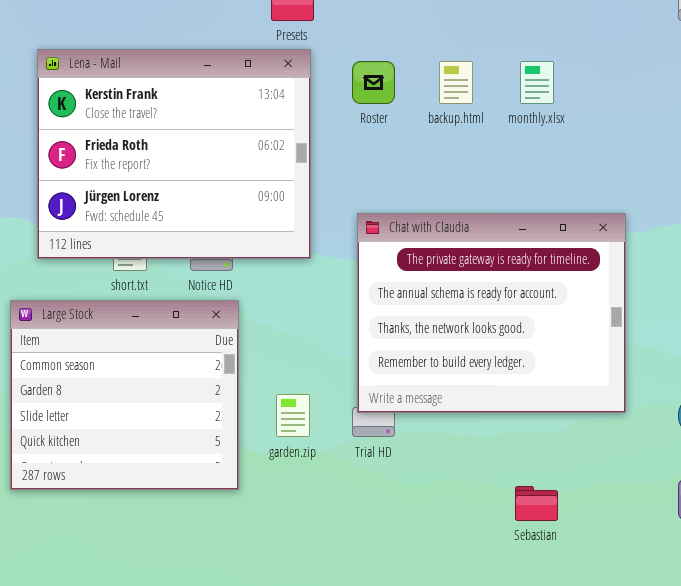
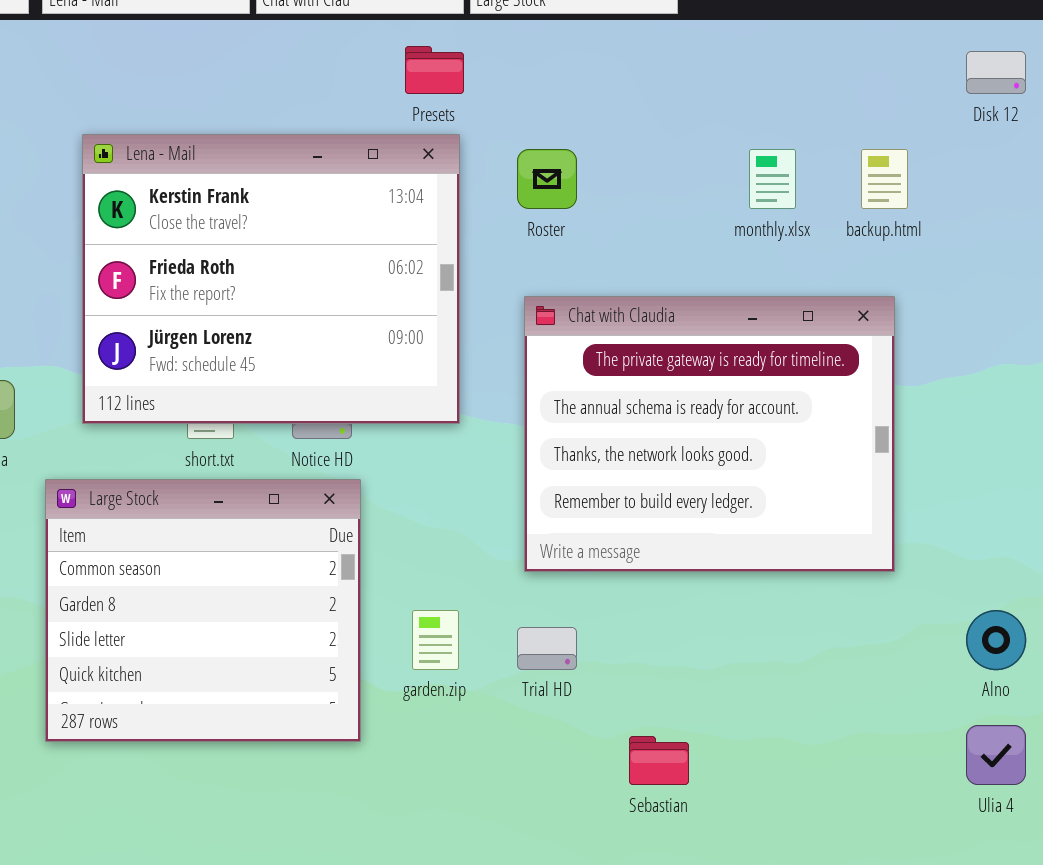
backup.html: [439,61,473,104] -> [861,149,908,209], moved
Chat with Claudia: [357,213,626,413] -> [524,296,895,572], moved
Sebastian: [515,486,558,521] -> [629,736,689,785], moved

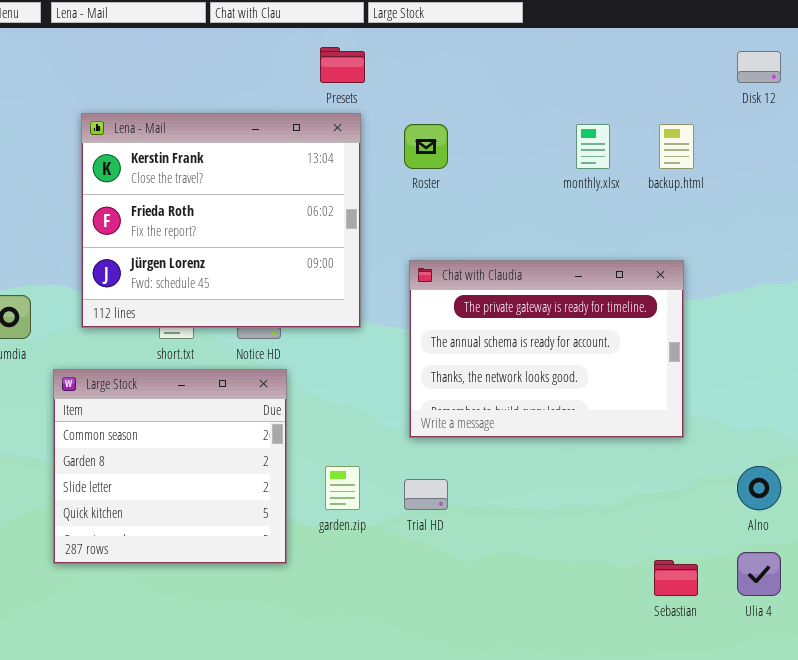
Chat with Claudia: [524,296,895,572] -> [409,260,684,438], resized
Sebastian: [629,736,689,785] -> [654,560,698,596], moved

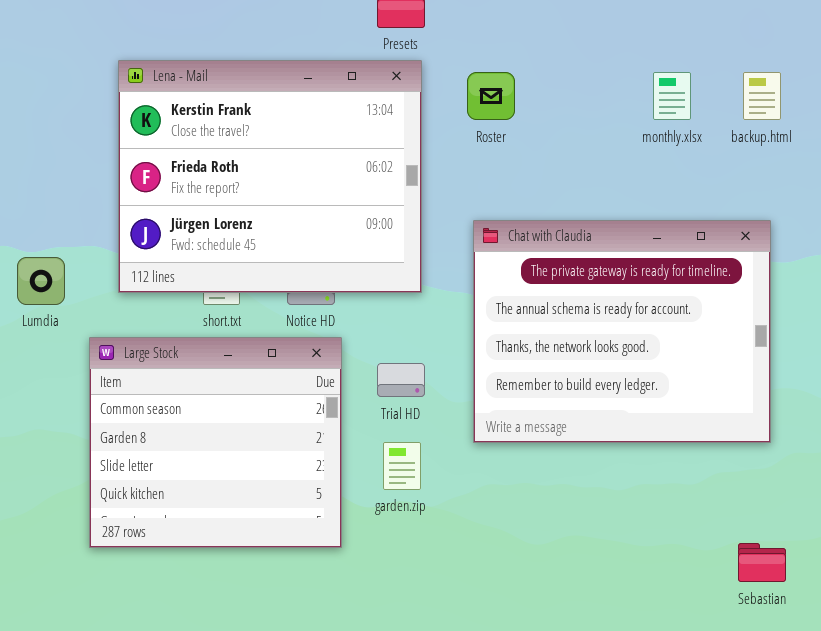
Chat with Claudia: [409,260,684,438] -> [473,220,771,443], resized
Trial HD: [404,479,448,510] -> [377,363,425,397], moved

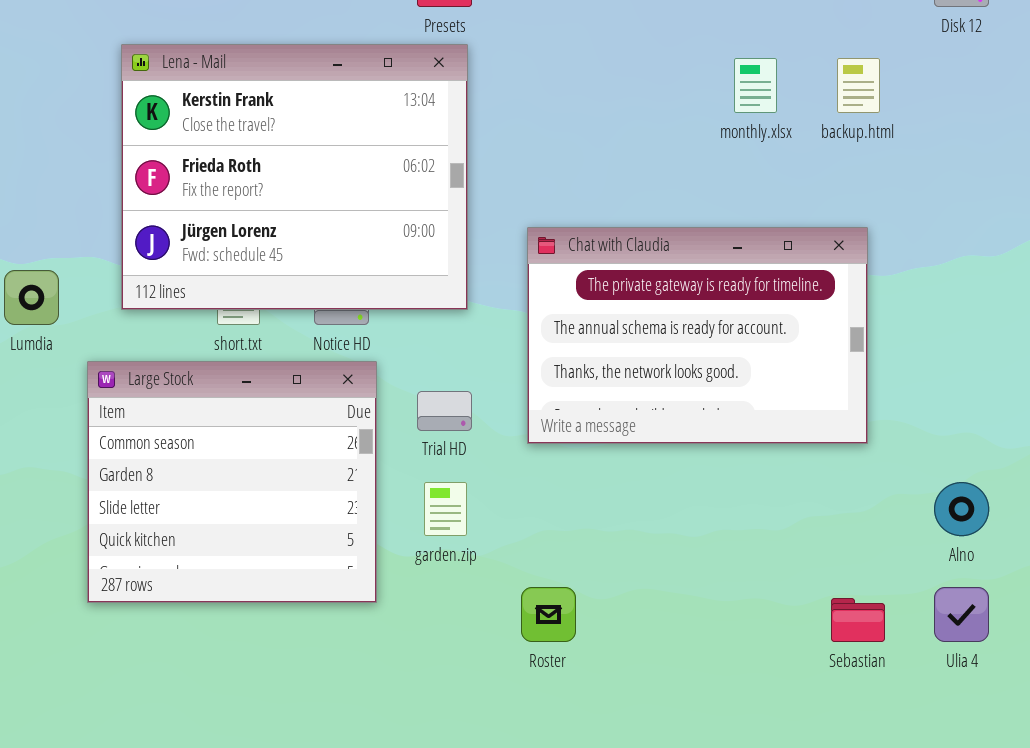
Roster: [467,72,515,120] -> [521,587,576,642], moved
Chat with Claudia: [473,220,771,443] -> [527,227,868,444], resized

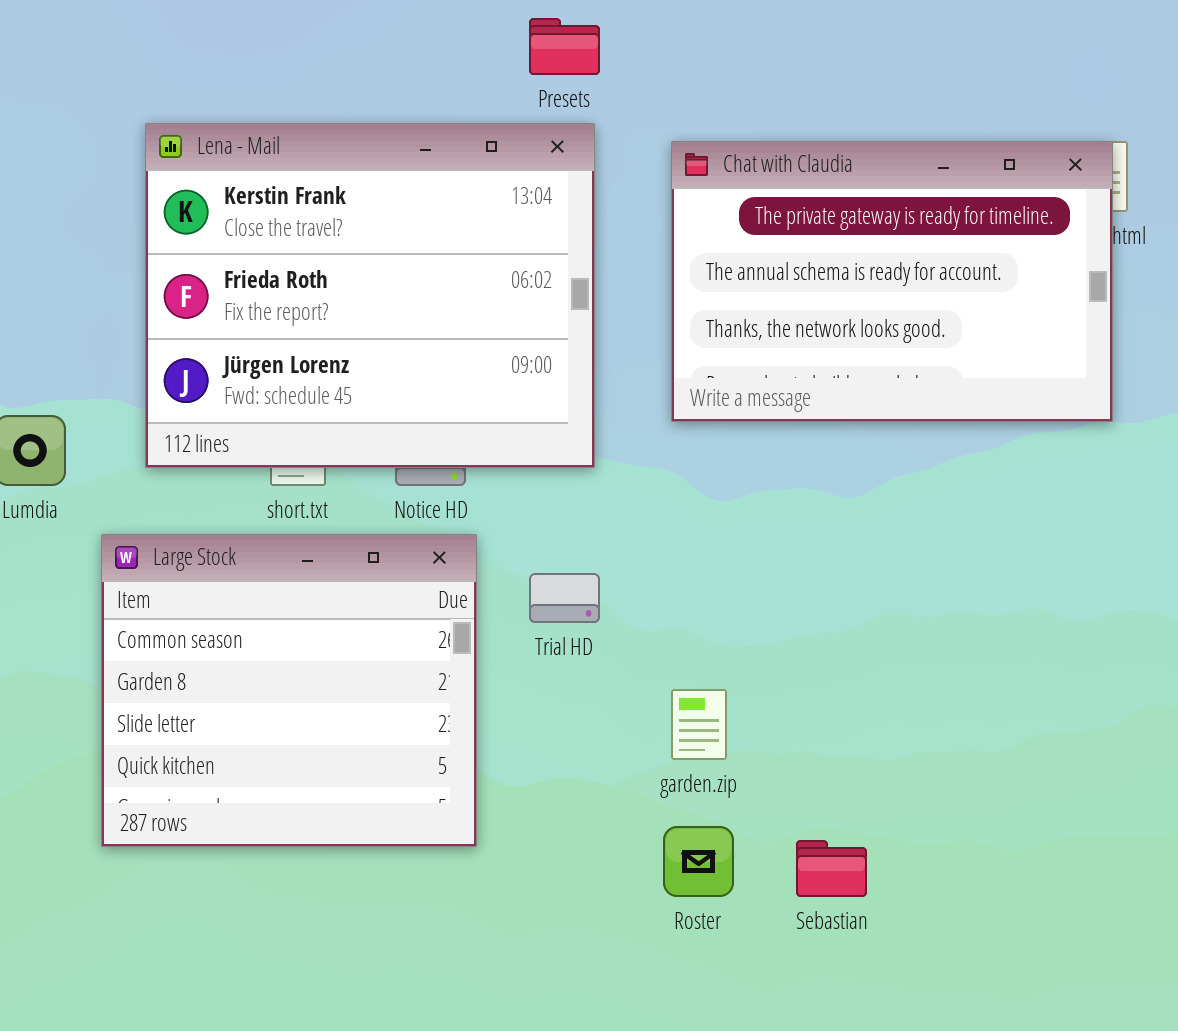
Chat with Claudia: [527,227,868,444] -> [671,141,1113,422], moved
garden.zip: [424,482,467,536] -> [671,689,727,760], moved
Sebastian: [831,598,885,642] -> [796,840,867,897], moved

